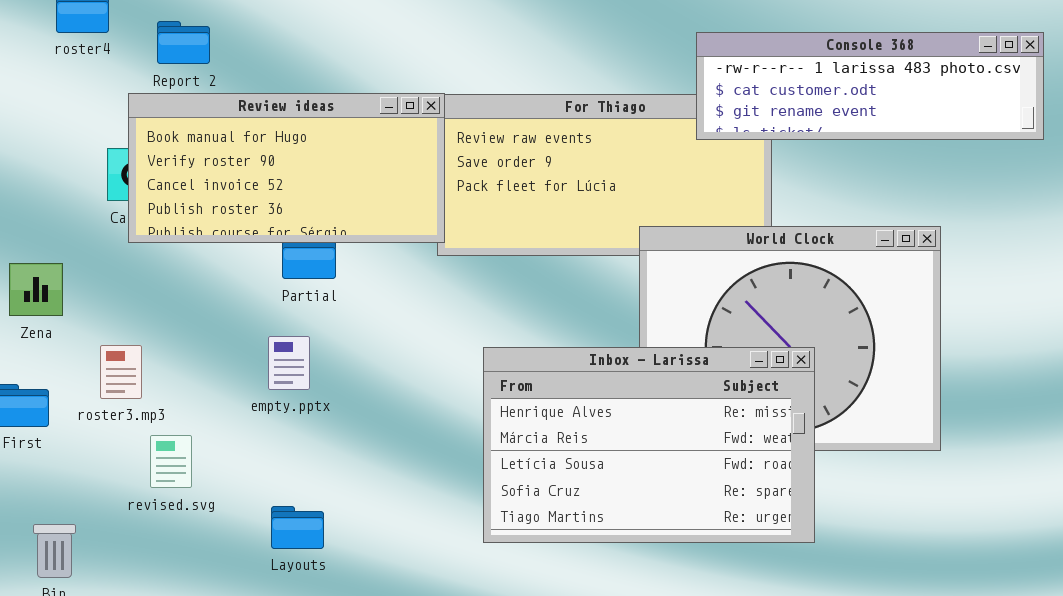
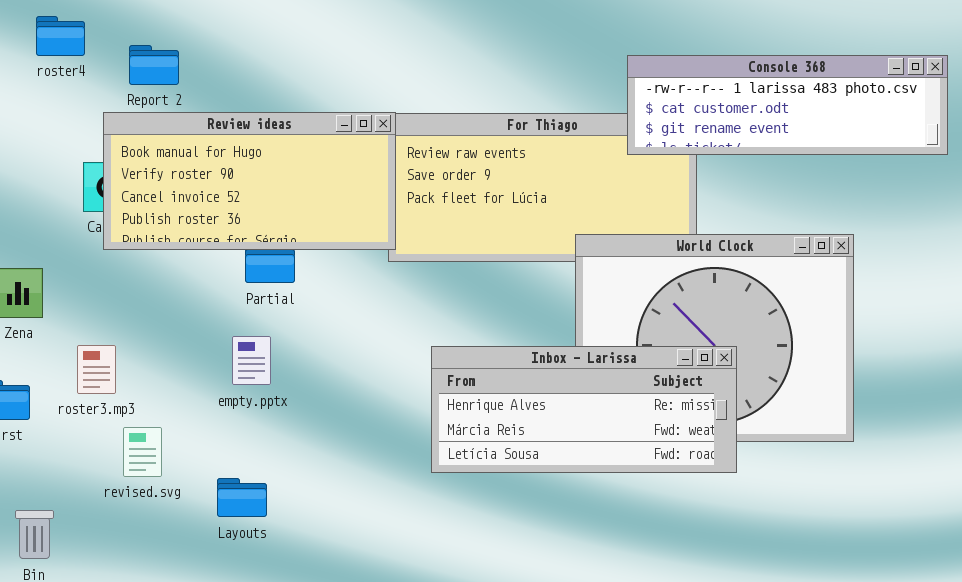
Inbox - Larissa: [483,347,815,543] -> [431,346,737,473], resized
Layouts: [271,506,324,549] -> [217,478,267,517], moved

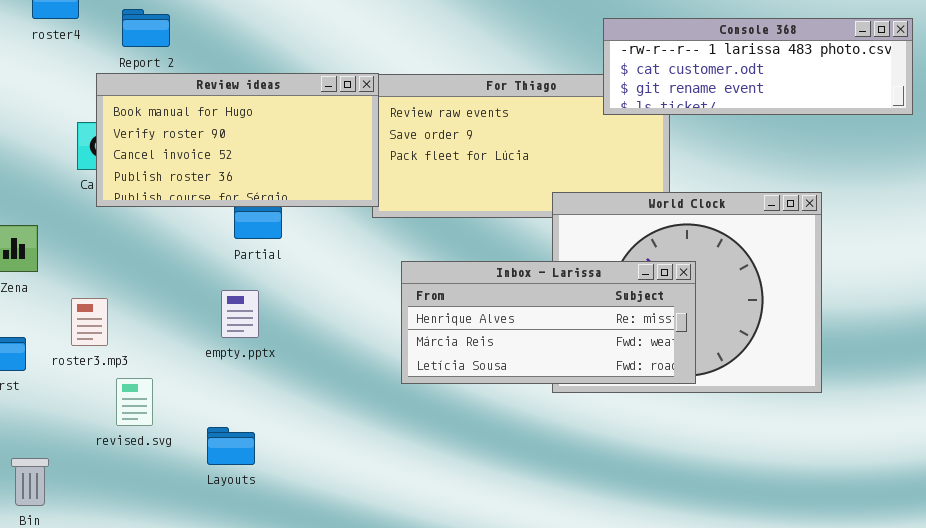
Inbox - Larissa: [431,346,737,473] -> [401,261,696,384], moved

